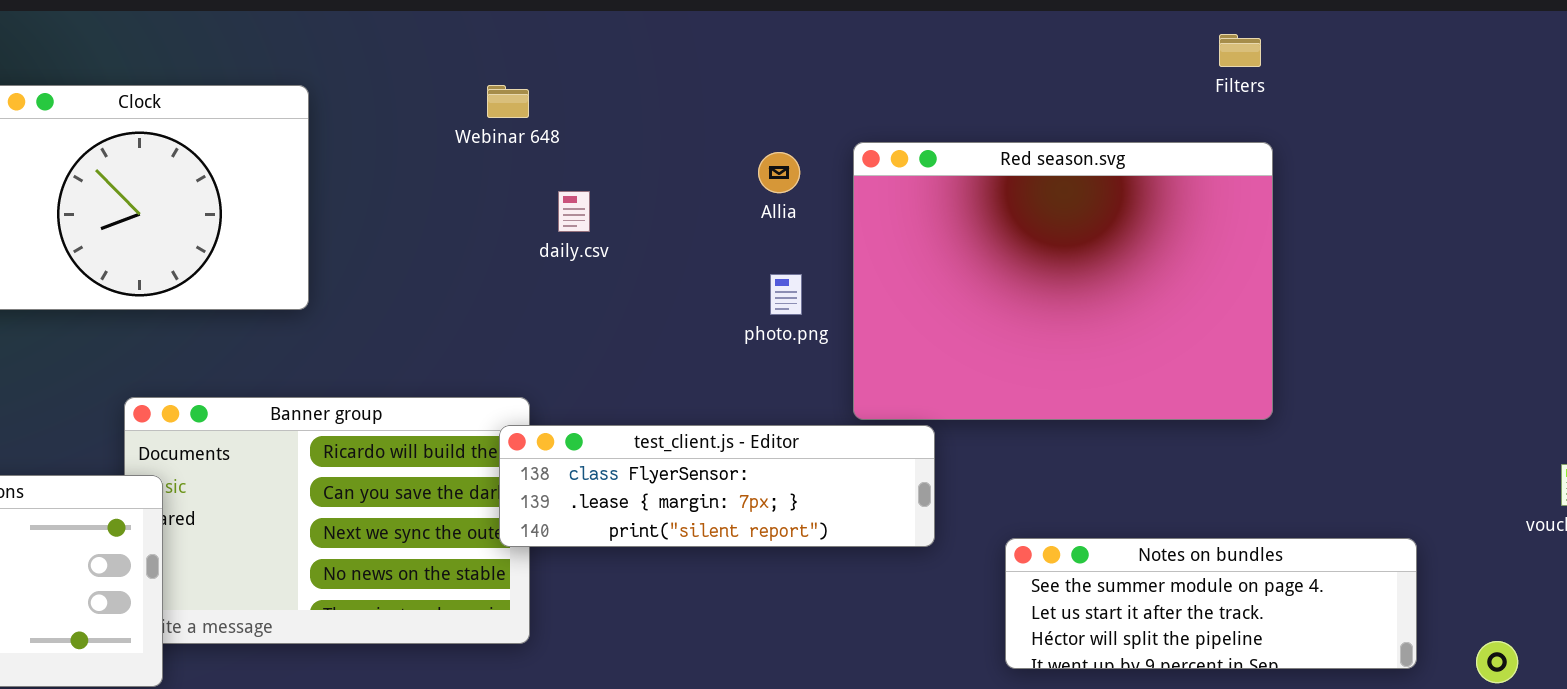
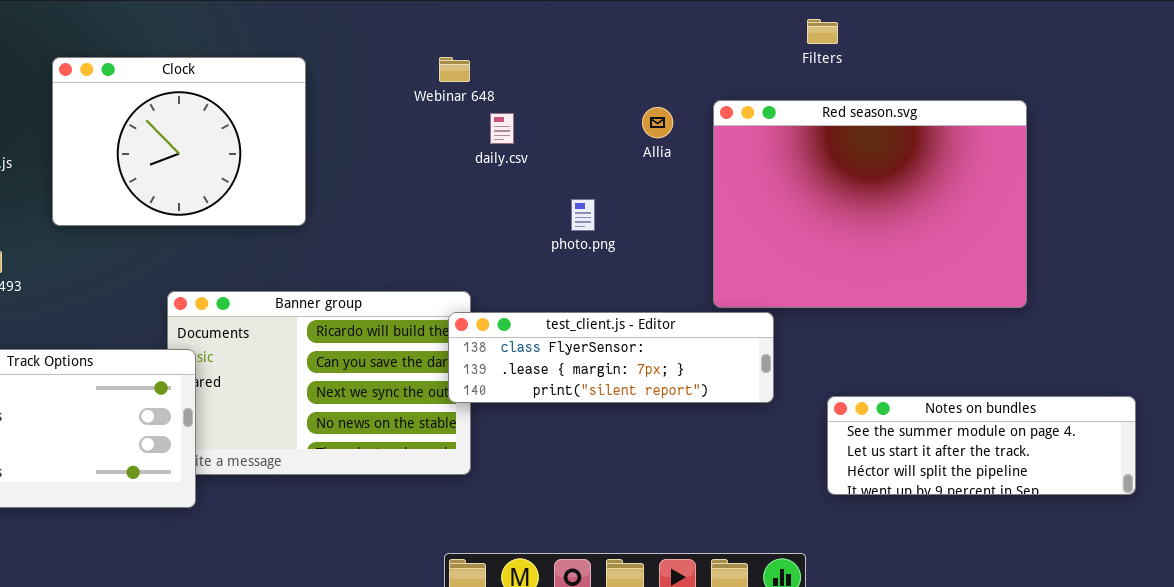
Filters: [1219,34,1261,67] -> [807,19,838,44], moved
daily.csv: [558,191,590,232] -> [490,113,514,144], moved
photo.png: [770,274,802,315] -> [571,199,595,231], moved

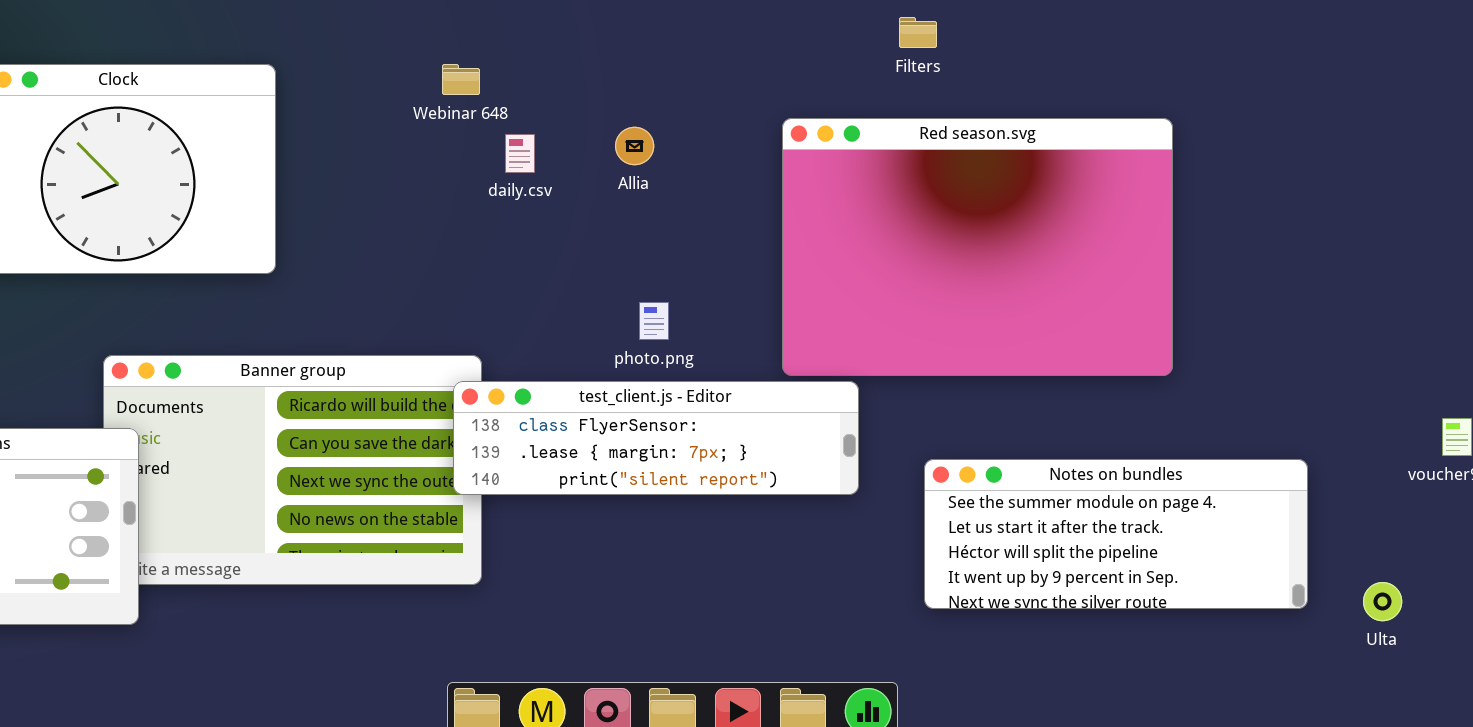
Allia: [642,107,673,138] -> [615,127,654,165], moved
photo.png: [571,199,595,231] -> [639,302,669,340], moved
Notes on bundles: [827,396,1136,495] -> [924,459,1308,609], resized

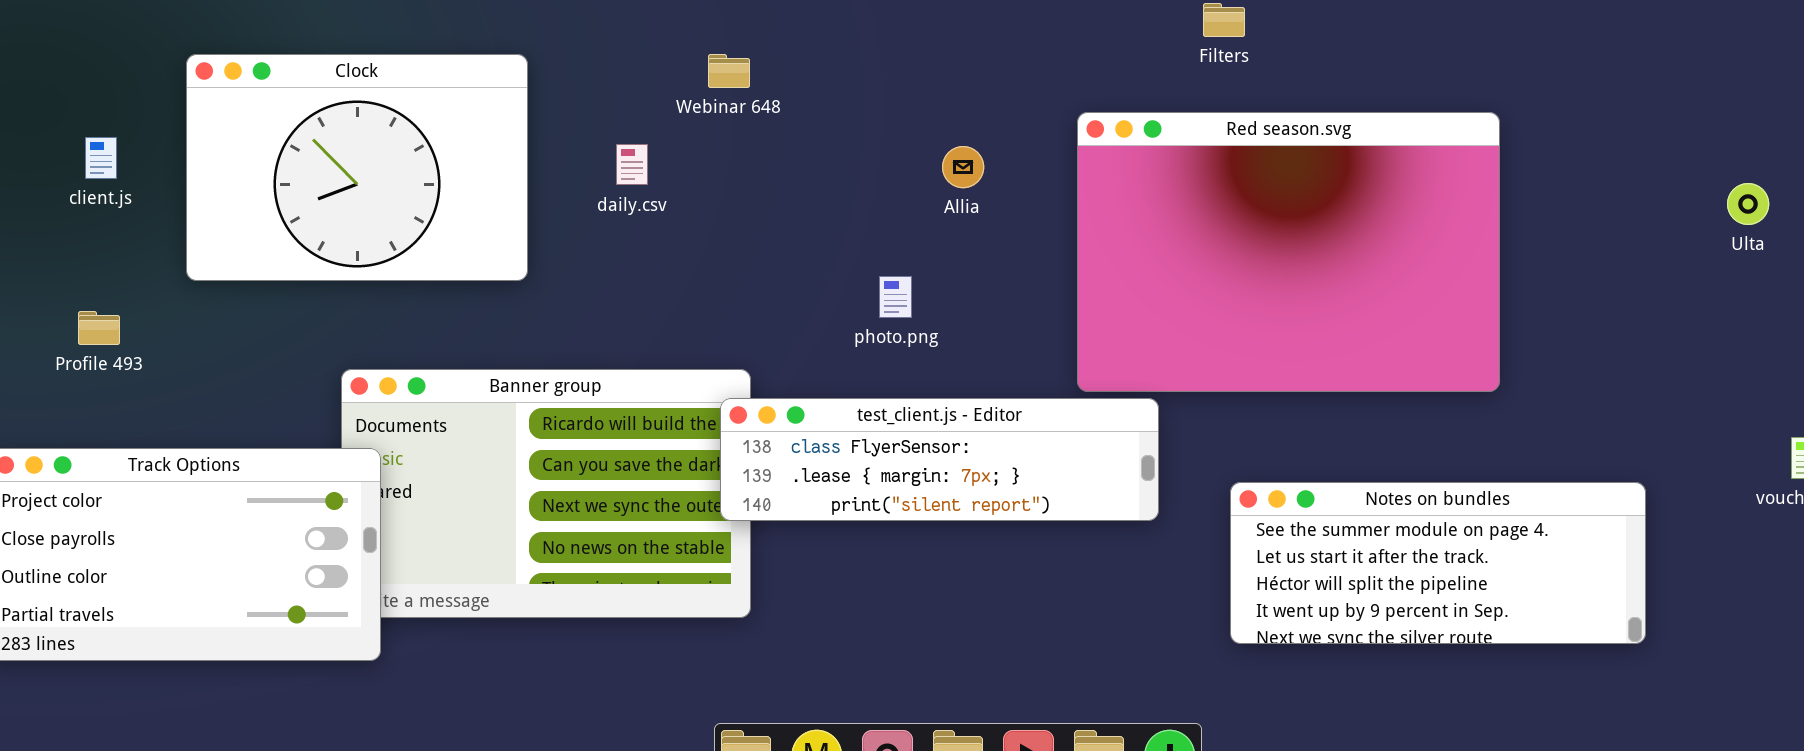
Allia: [615,127,654,165] -> [942,146,984,188], moved
daily.csv: [505,134,535,173] -> [616,144,648,185], moved
photo.png: [639,302,669,340] -> [879,276,912,318], moved
Ulta: [1363,582,1402,621] -> [1727,183,1769,225], moved

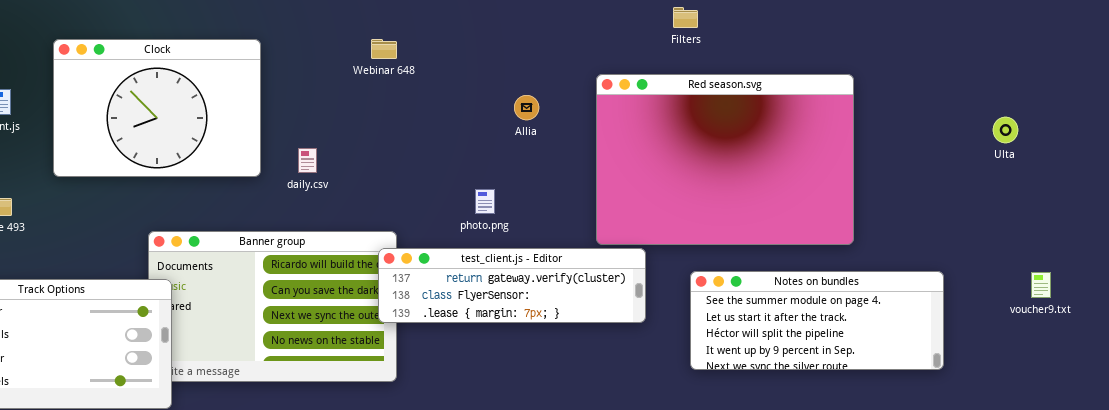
daily.csv: [616,144,648,185] -> [298,148,317,173], moved
photo.png: [879,276,912,318] -> [475,189,495,214], moved
test_client.js - Editor: [720,398,1159,521] -> [378,248,646,323], scrolled up 1 row
Notes on bundles: [1230,482,1646,644] -> [690,271,944,370], moved

